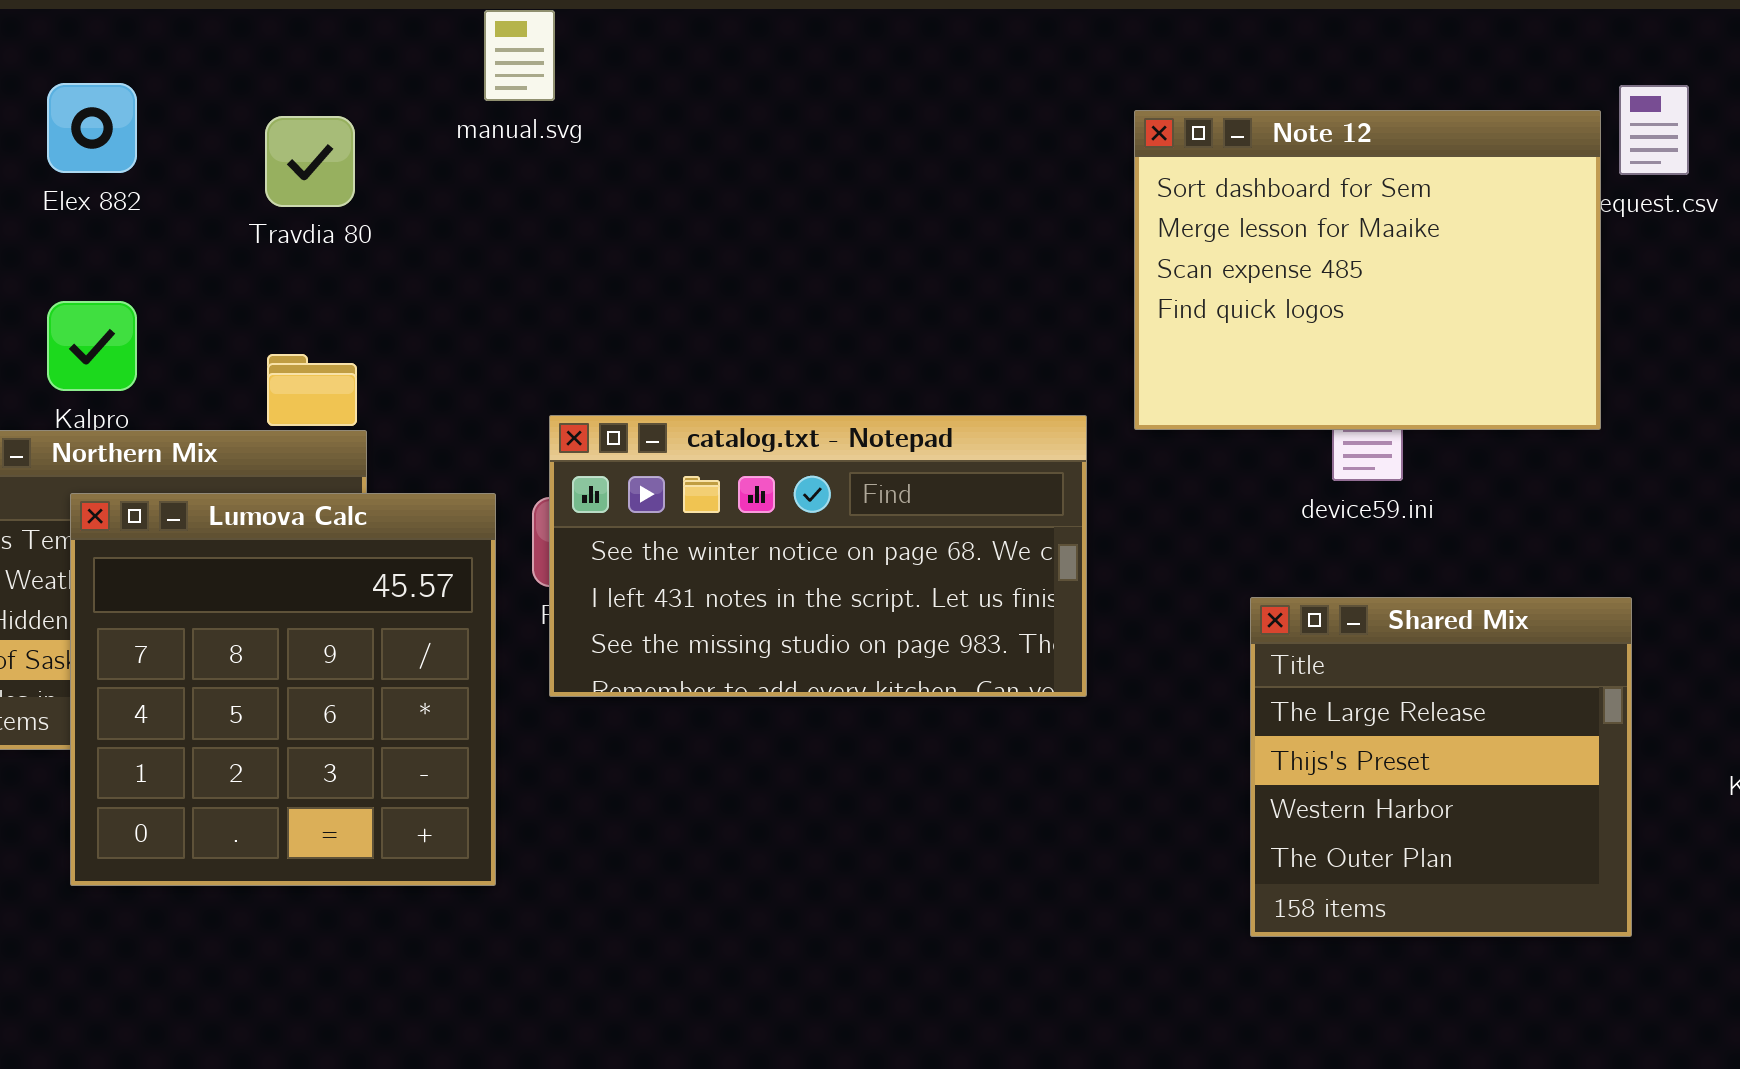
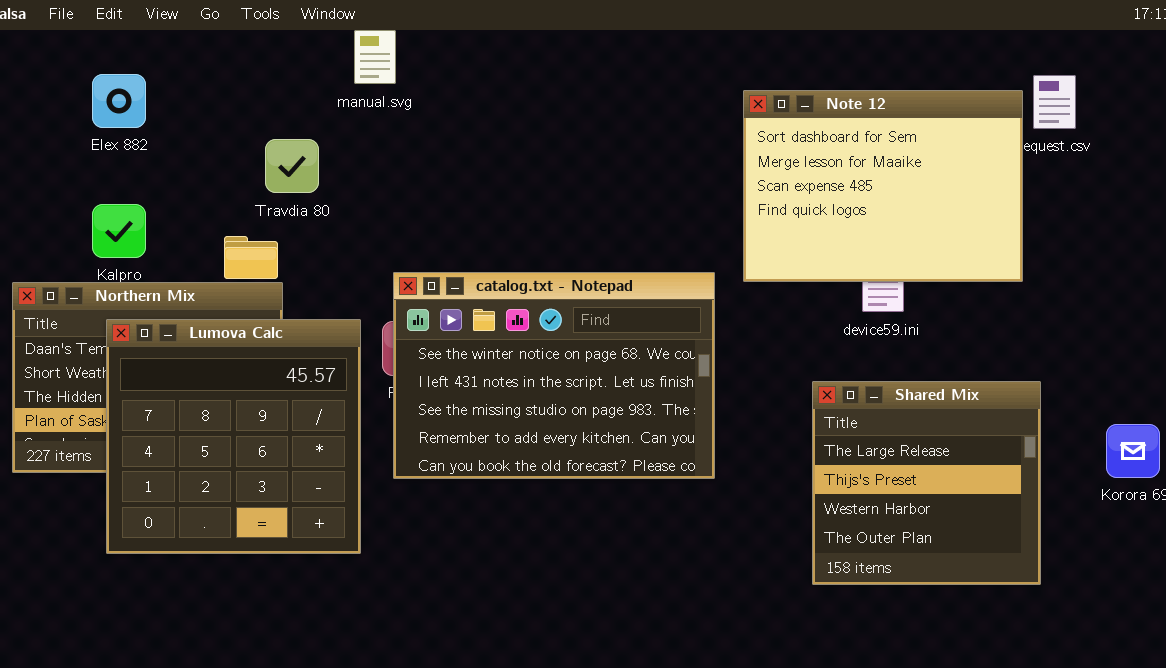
Travdia 80: [265,116,355,207] -> [265,139,319,193], moved
catalog.txt - Notepad: [549,415,1087,697] -> [393,272,715,479], resized

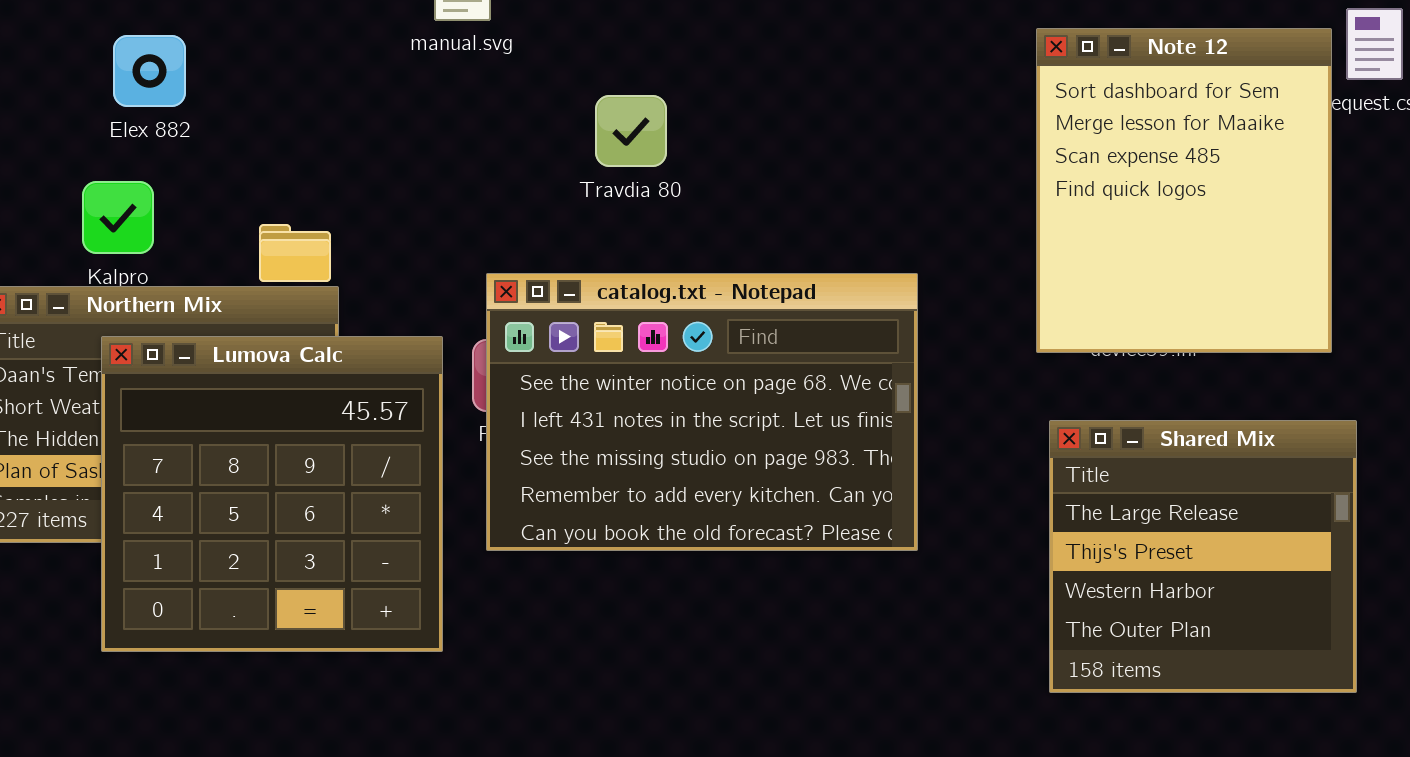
Elex 882: [92,74,146,128] -> [113,35,186,107], moved
Note 12: [743,90,1023,282] -> [1036,28,1332,353], resized
Travdia 80: [265,139,319,193] -> [595,95,667,167], moved

